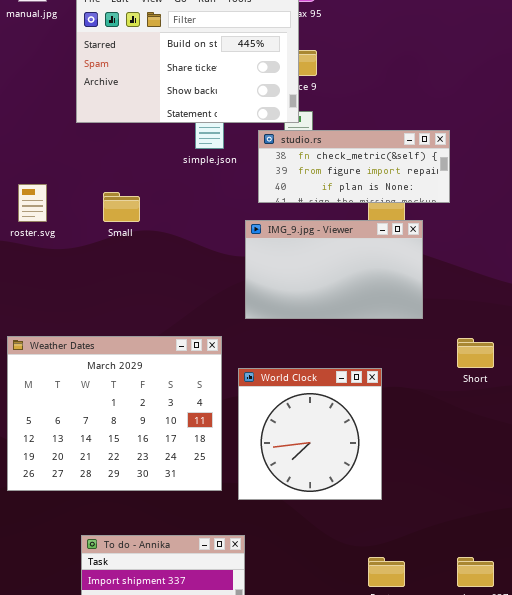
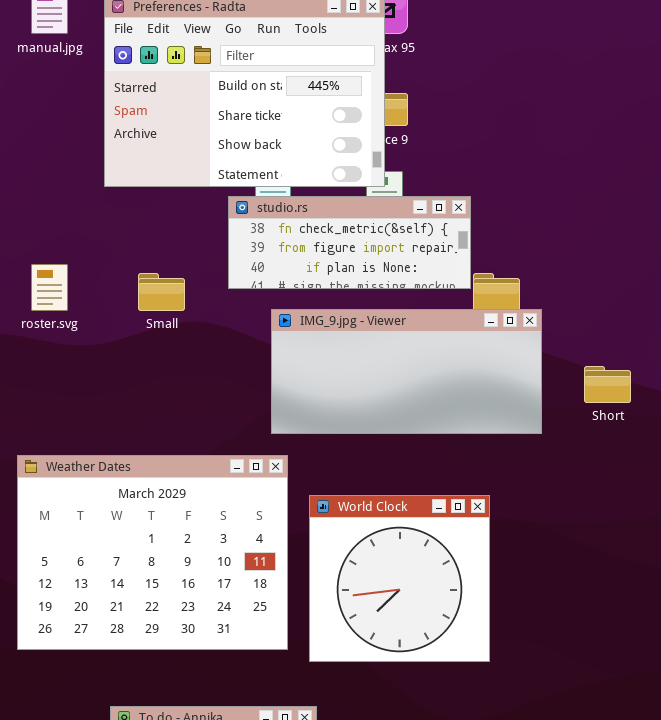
studio.rs: [258,130,450,203] -> [228,196,471,289], moved
IMG_9.jpg - Viewer: [245,220,423,319] -> [271,309,542,434], resized
Short: [457,338,494,368] -> [584,366,631,403], moved

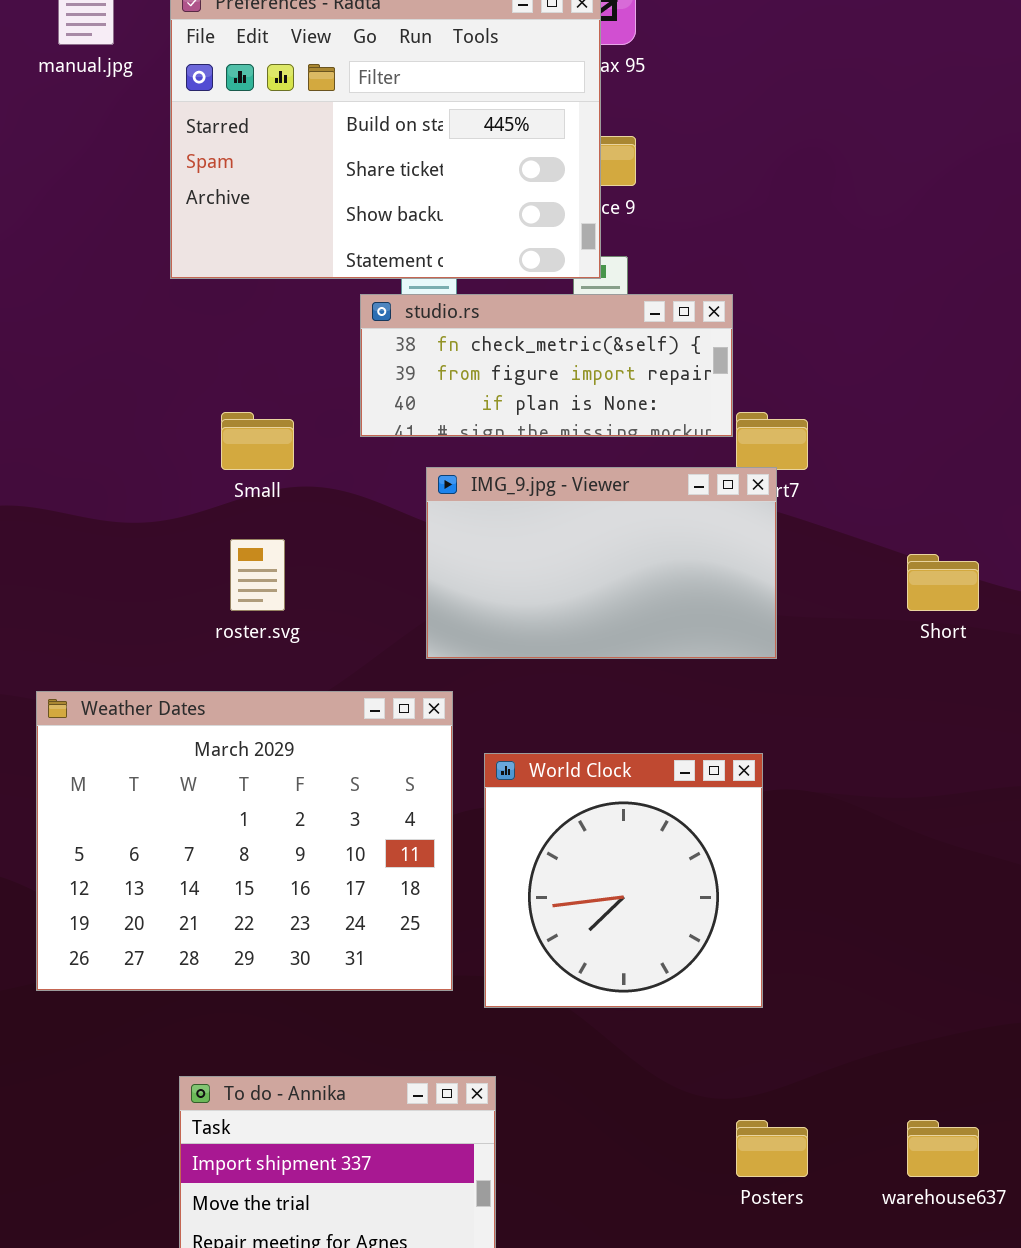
roster.svg: [31,264,68,311] -> [230,539,285,611], moved
IMG_9.jpg - Viewer: [271,309,542,434] -> [426,467,777,659], resized

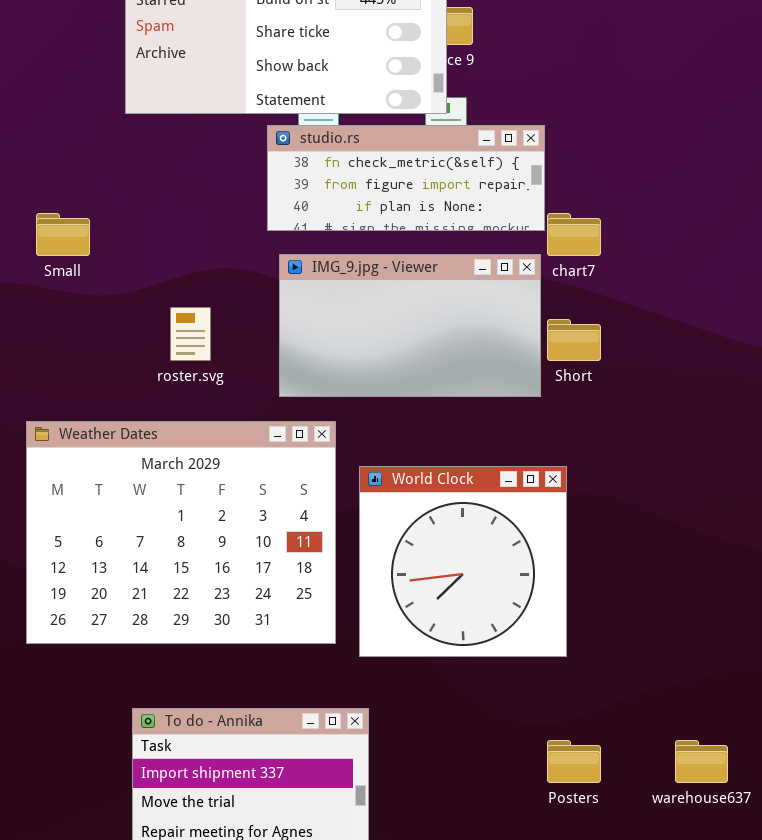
Small: [221,412,294,470] -> [36,213,90,256], moved
IMG_9.jpg - Viewer: [426,467,777,659] -> [279,254,541,397], moved
Short: [907,554,979,611] -> [547,319,601,361], moved

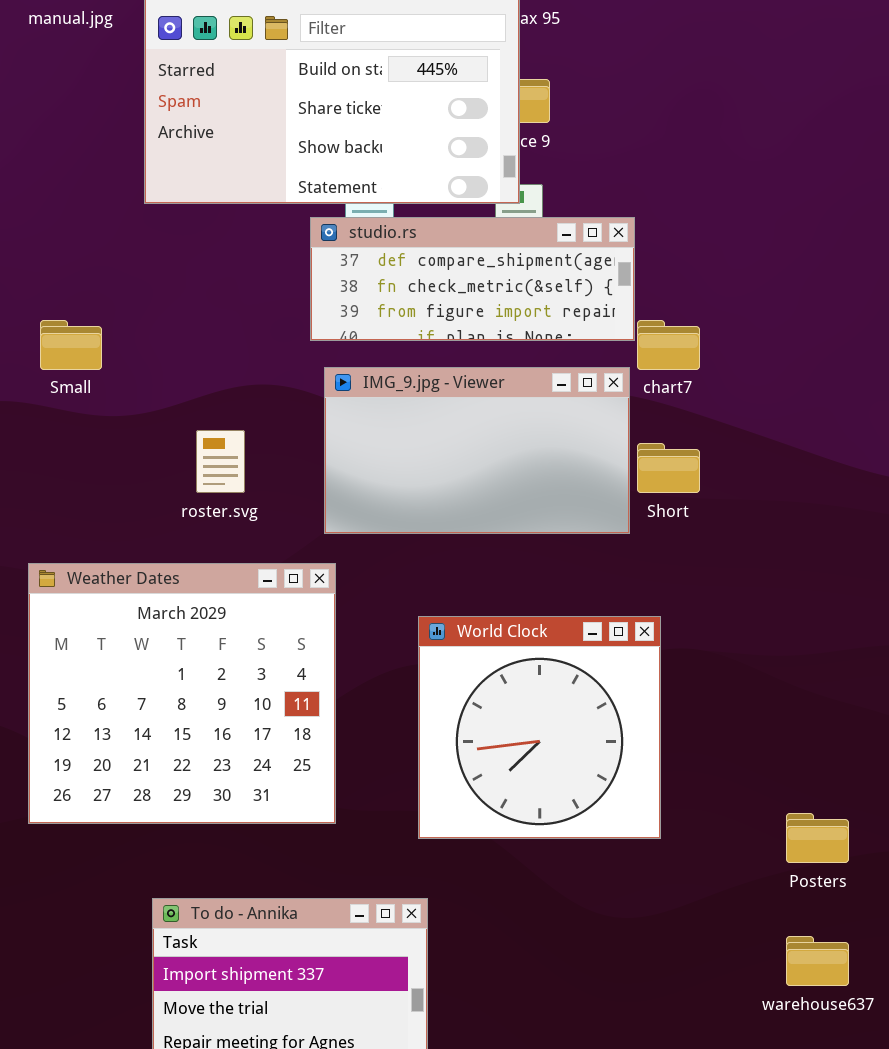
studio.rs: [267,125,545,231] -> [310,217,635,341], scrolled up 1 row
Weather Dates: [26,421,336,644] -> [28,563,336,824], resized
Posters: [547,740,601,783] -> [786,813,849,863], moved

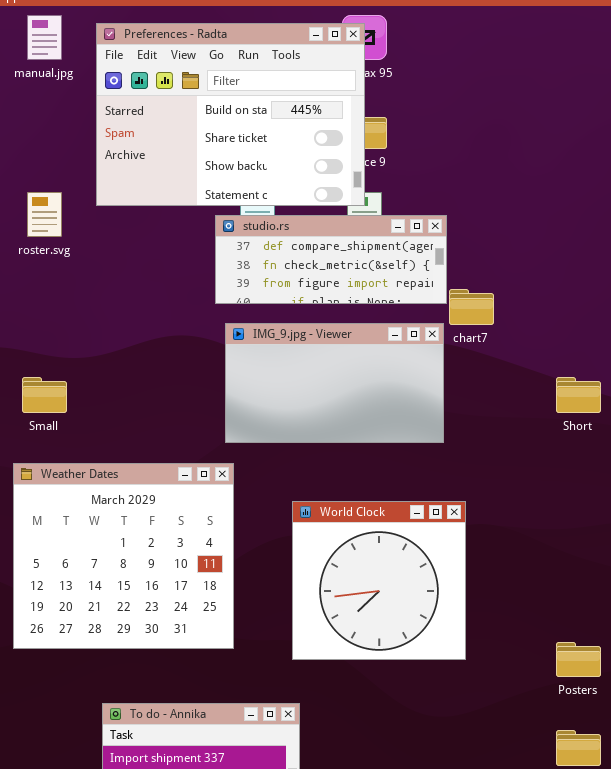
Small: [40,320,102,370] -> [22,377,67,413], moved
roster.svg: [196,430,245,493] -> [27,192,62,237], moved
Short: [637,443,700,493] -> [556,377,601,413], moved

